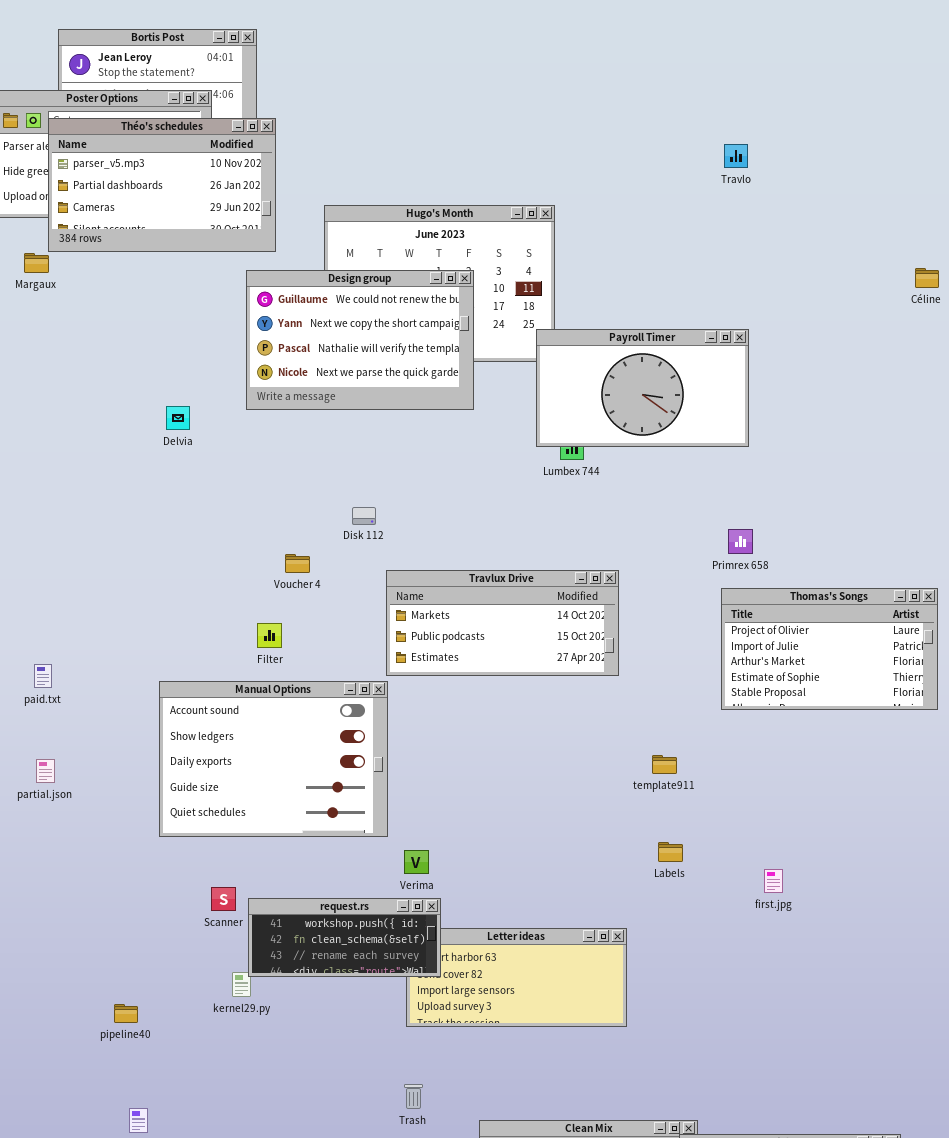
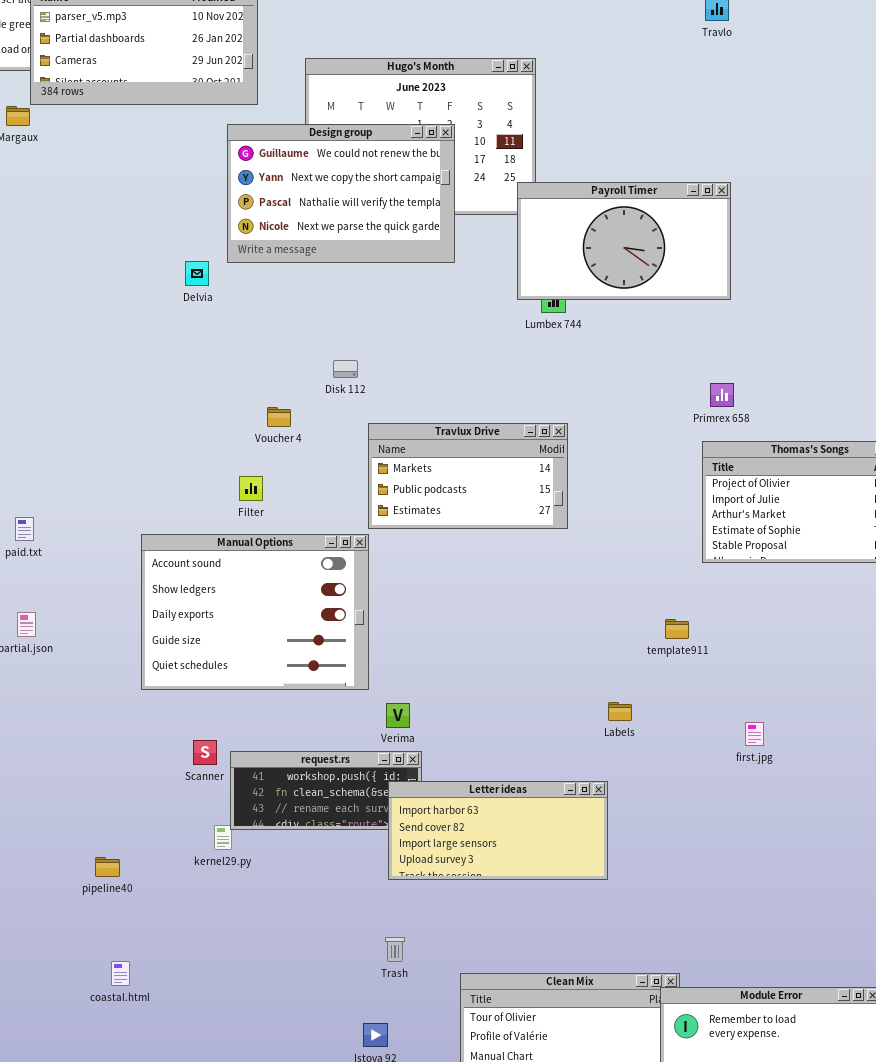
Delvia: [166,406,190,430] -> [185,261,209,286], moved
Travlux Drive: [386,570,619,676] -> [368,423,568,529], resized
template911: [652,755,677,774] -> [665,619,689,639], moved
Labels: [658,842,683,862] -> [608,702,632,721], moved
Letter ideas: [406,928,627,1027] -> [388,781,608,880], raised

